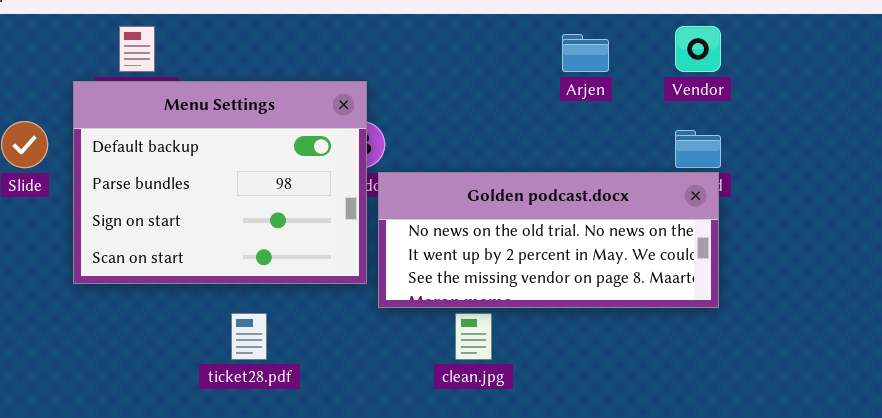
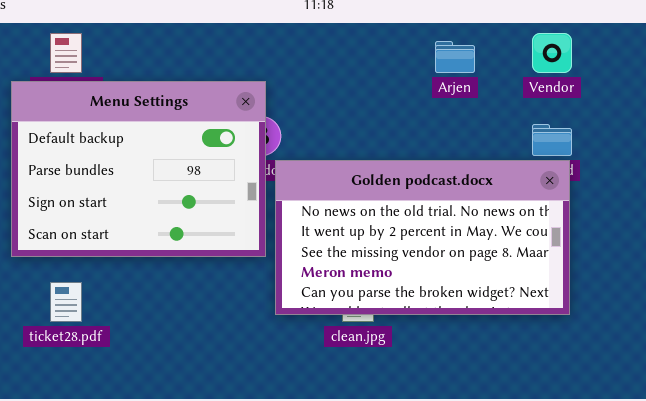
Golden podcast.docx: [378,172,719,308] -> [275,160,570,315], resized
ticket28.pdf: [231,313,267,360] -> [50,282,82,322], moved

